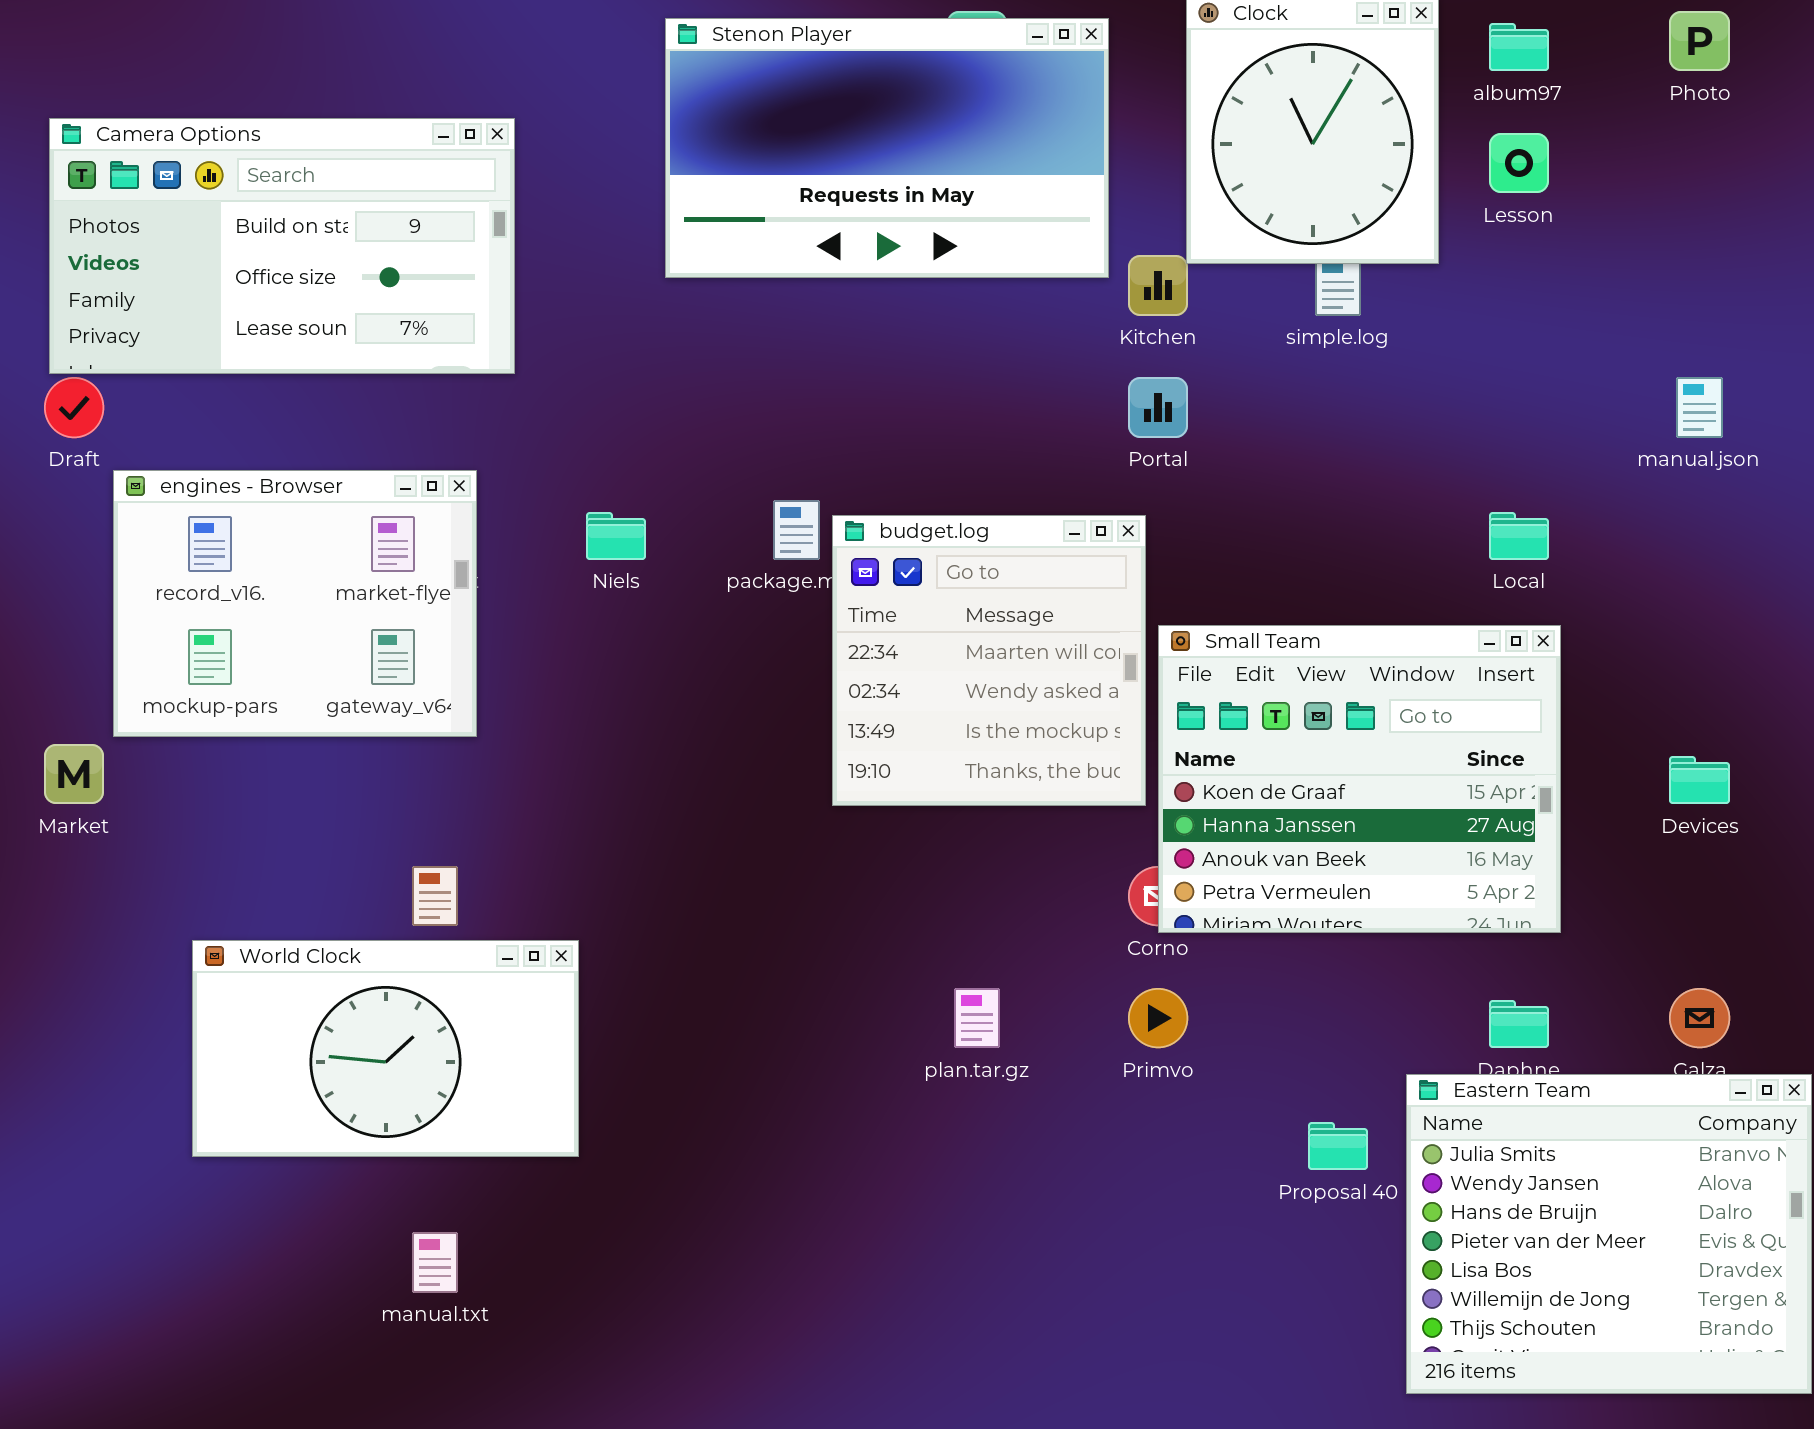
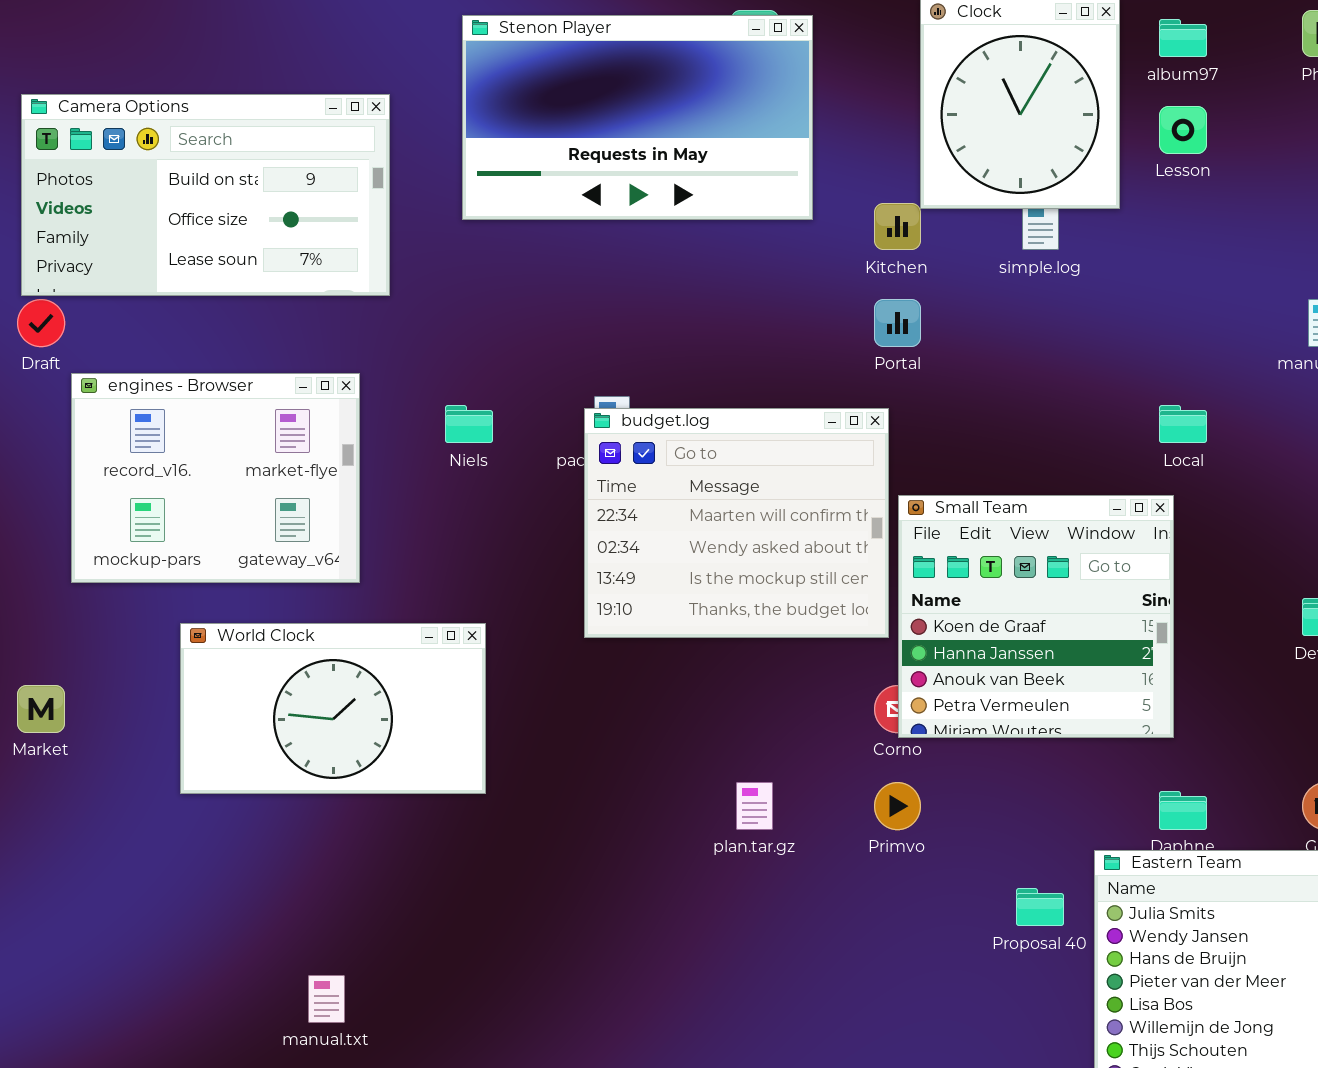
Stenon Player: [665,18,1109,278] -> [462,15,813,220], moved
budget.log: [832,515,1146,806] -> [584,408,889,638], resized
Small Team: [1158,625,1561,933] -> [898,495,1174,738], resized
Market: [44,744,104,804] -> [17,685,65,733], moved
World Clock: [192,940,579,1157] -> [180,623,486,794], moved

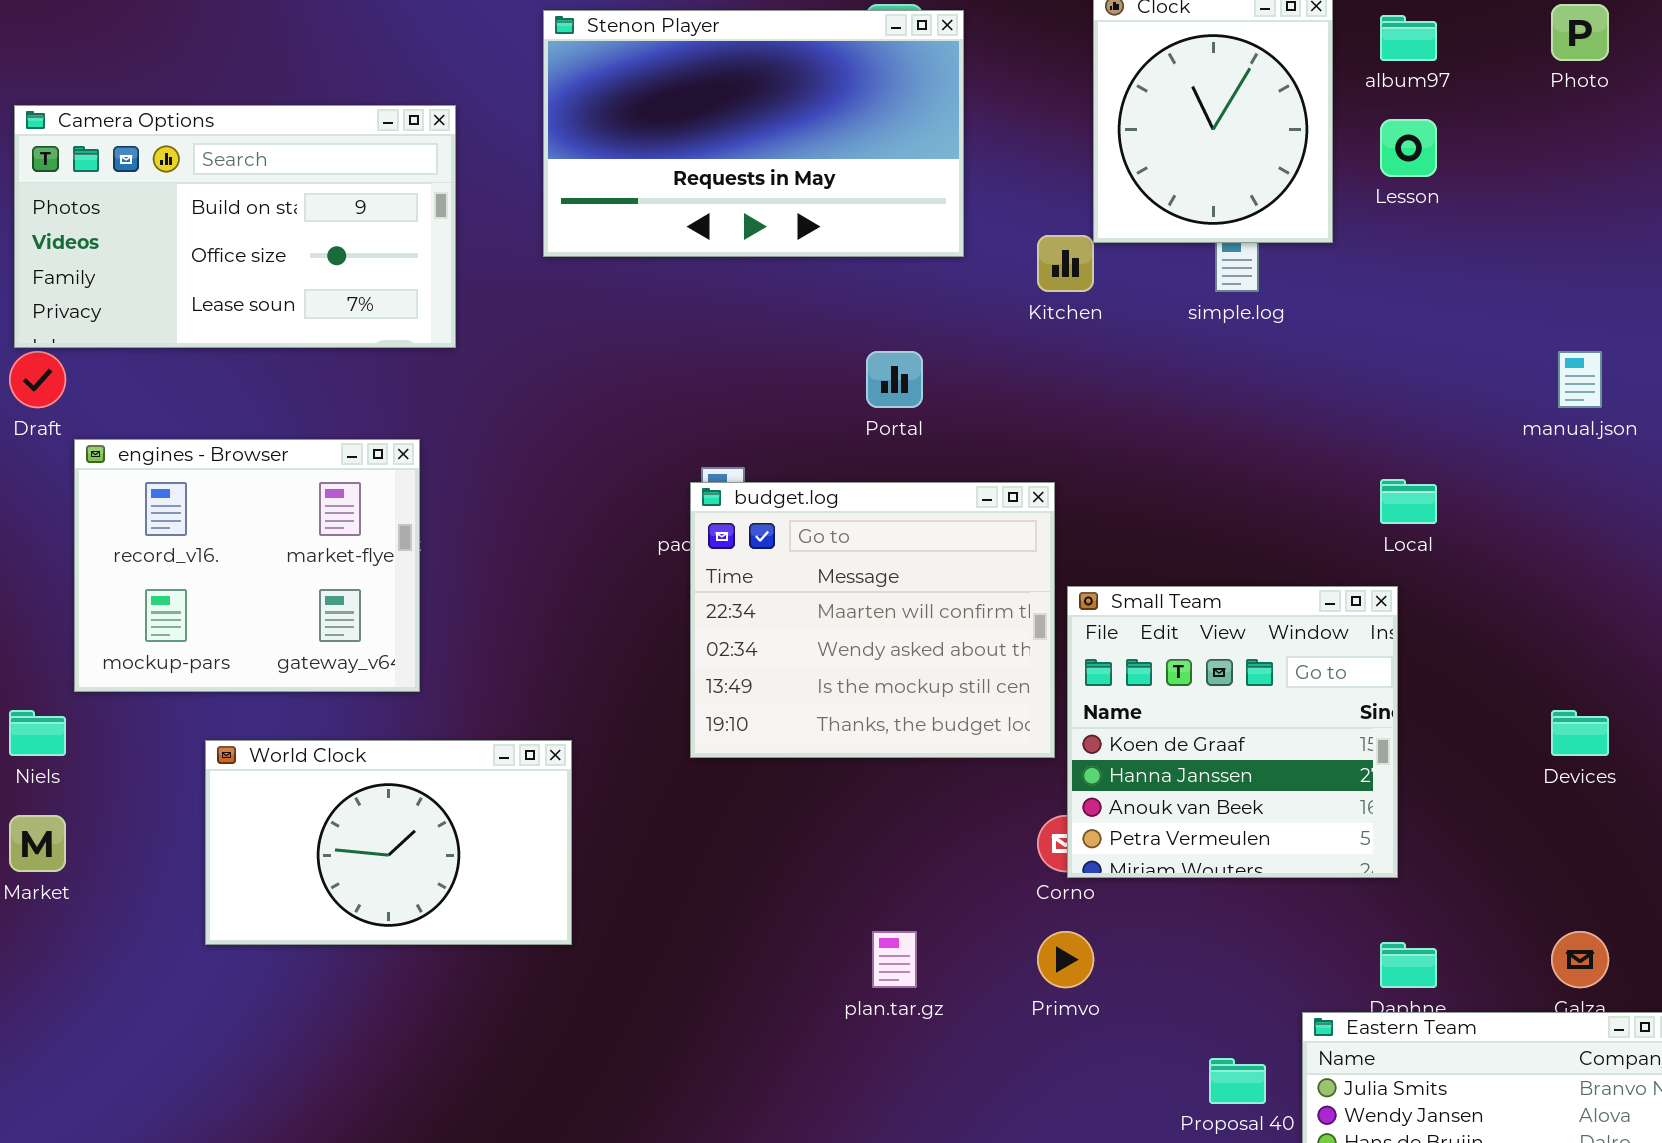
Portal: [874,299,921,347] -> [866,351,923,408], moved
Niels: [445,405,493,443] -> [9,710,66,756], moved

